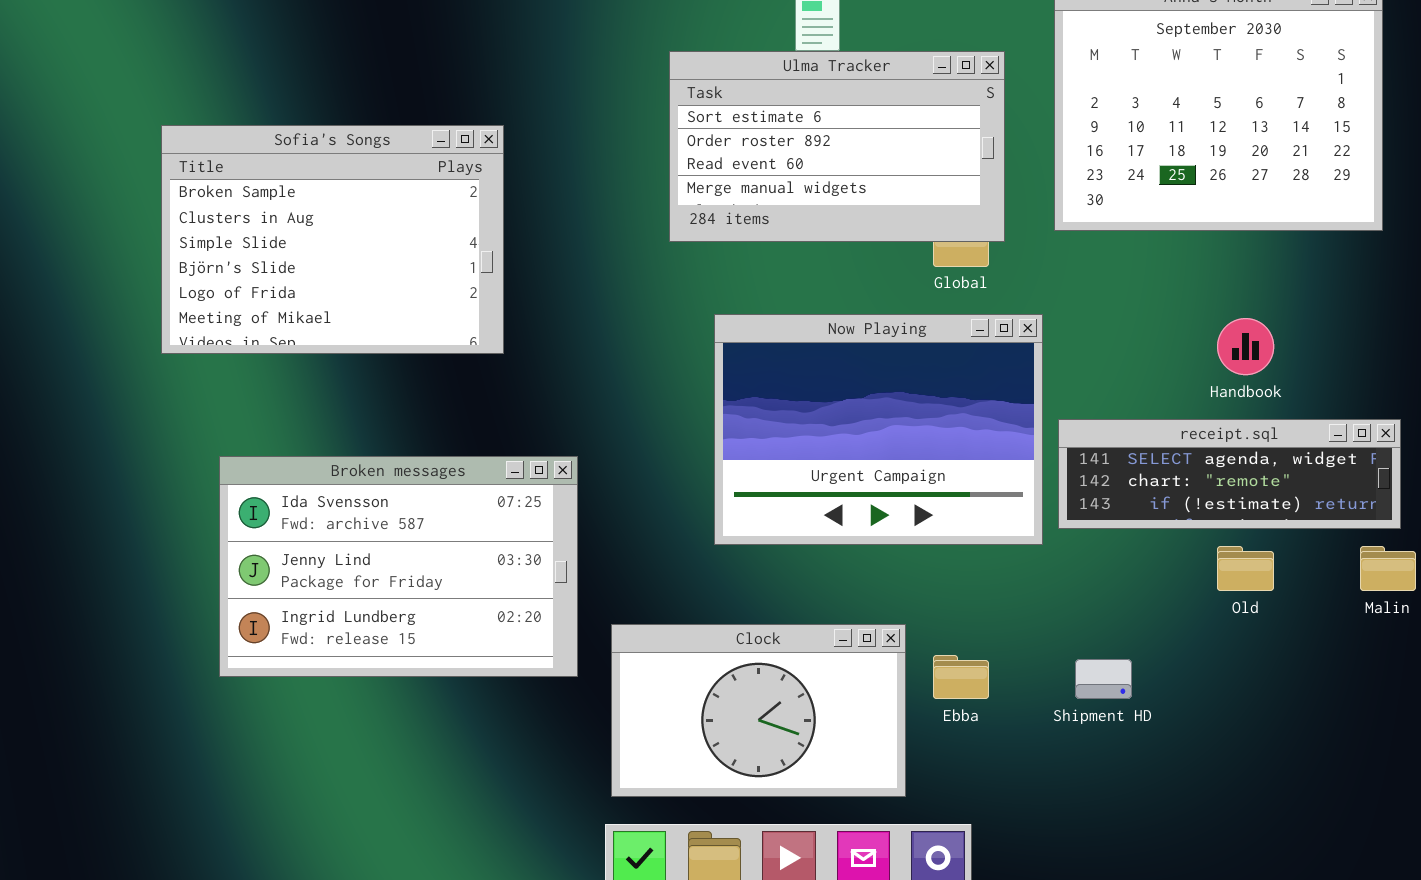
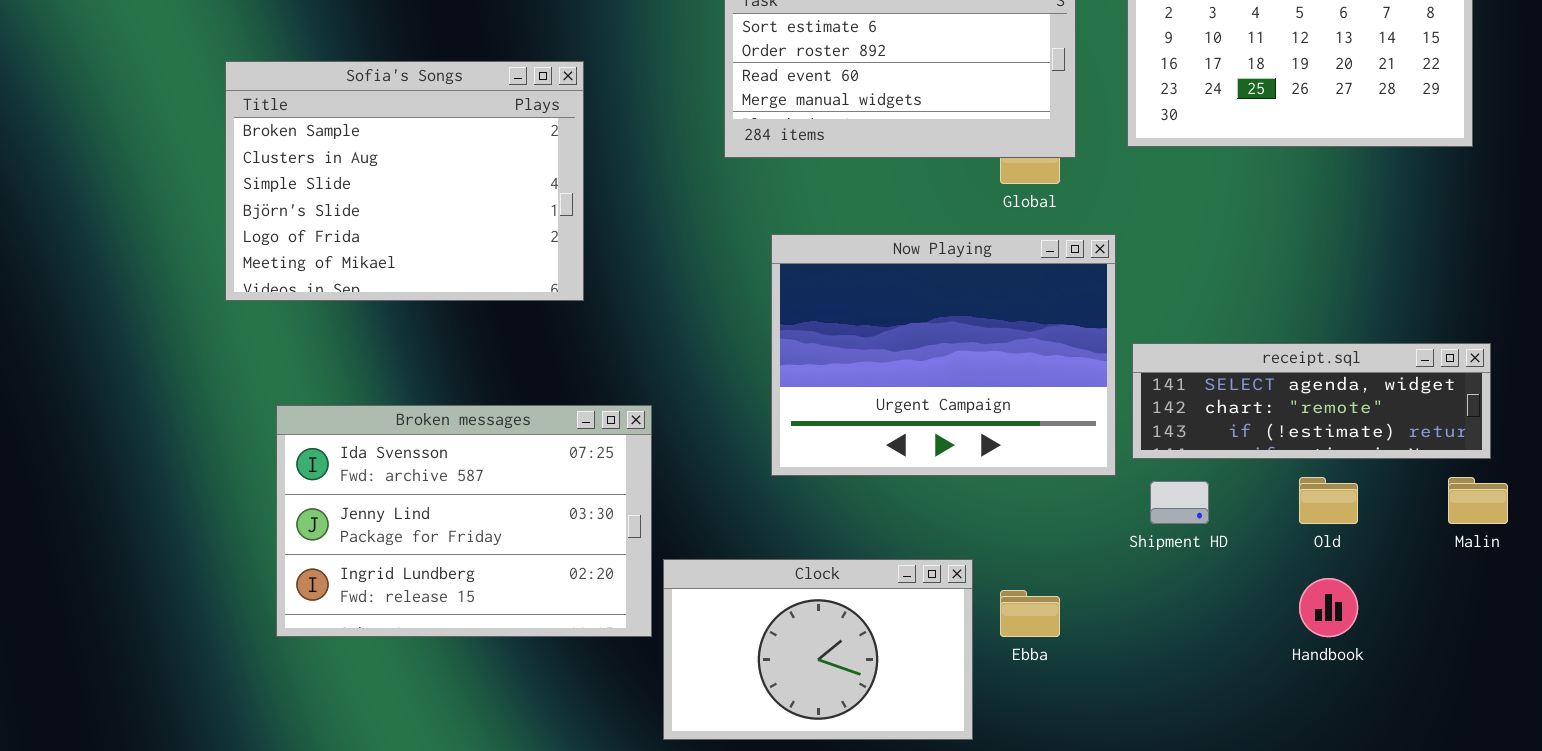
Sofia's Songs: [161,125,504,354] -> [225,61,584,301], moved
Handbook: [1217,318,1274,375] -> [1299,578,1358,637], moved
Broken messages: [219,456,578,677] -> [276,405,652,637], moved
Shipment HD: [1075,659,1132,699] -> [1150,481,1209,524], moved

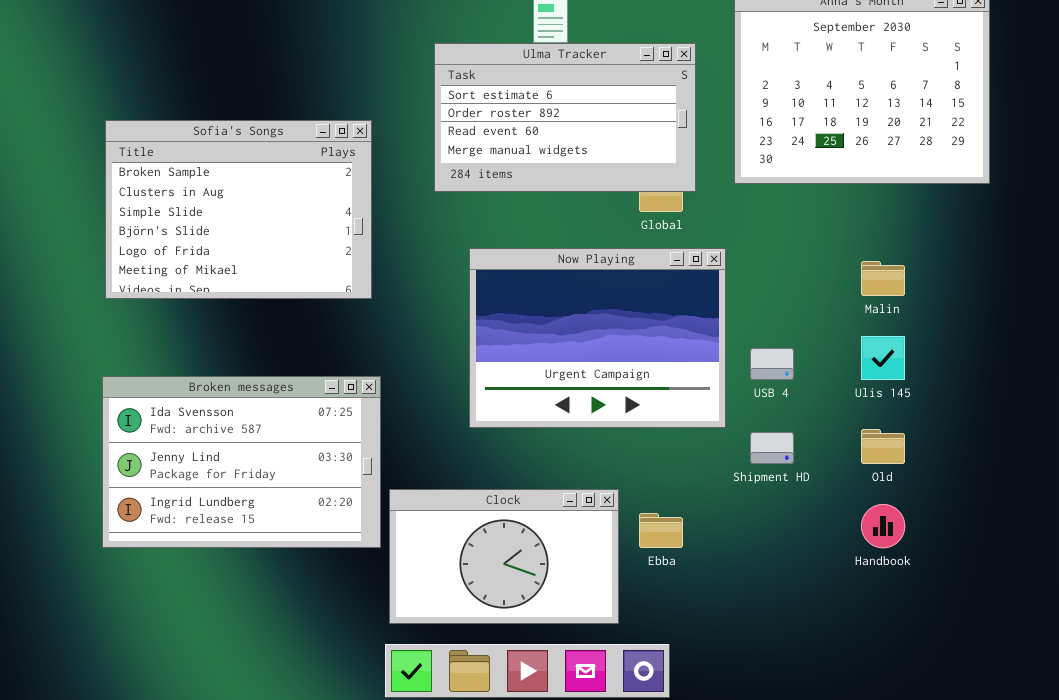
Sofia's Songs: [225,61,584,301] -> [105,120,372,299], moved
receipt.sql: [1132,343,1491,459] -> none, closed
Malin: [1448,477,1508,524] -> [861,261,905,296], moved

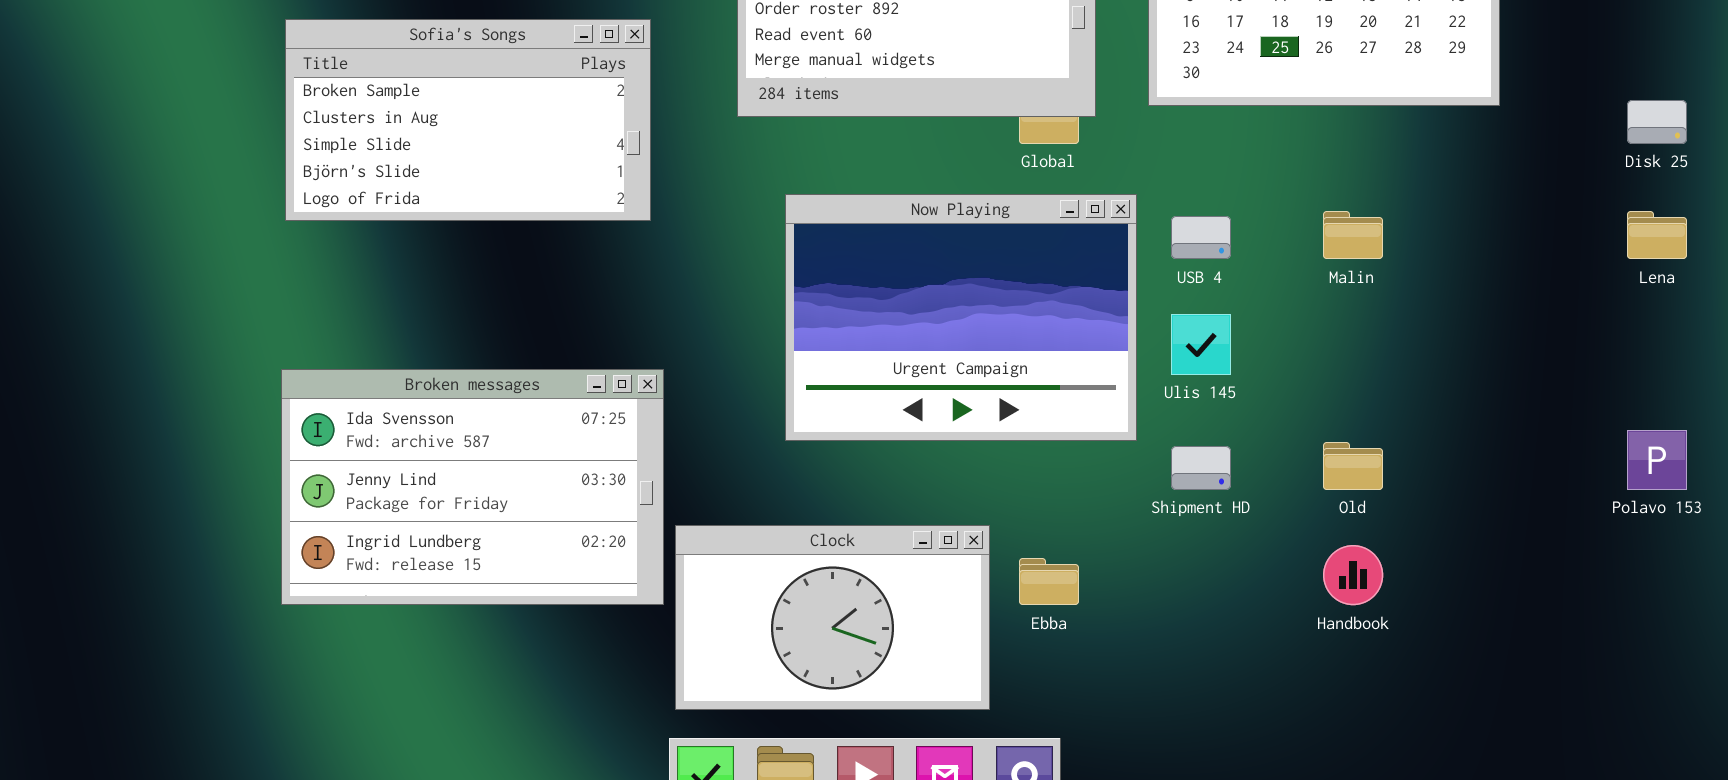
Sofia's Songs: [105,120,372,299] -> [285,19,651,221], resized
Ulis 145: [861,336,905,380] -> [1171,314,1231,375], moved
USB 4: [750,348,794,380] -> [1171,216,1231,259], moved

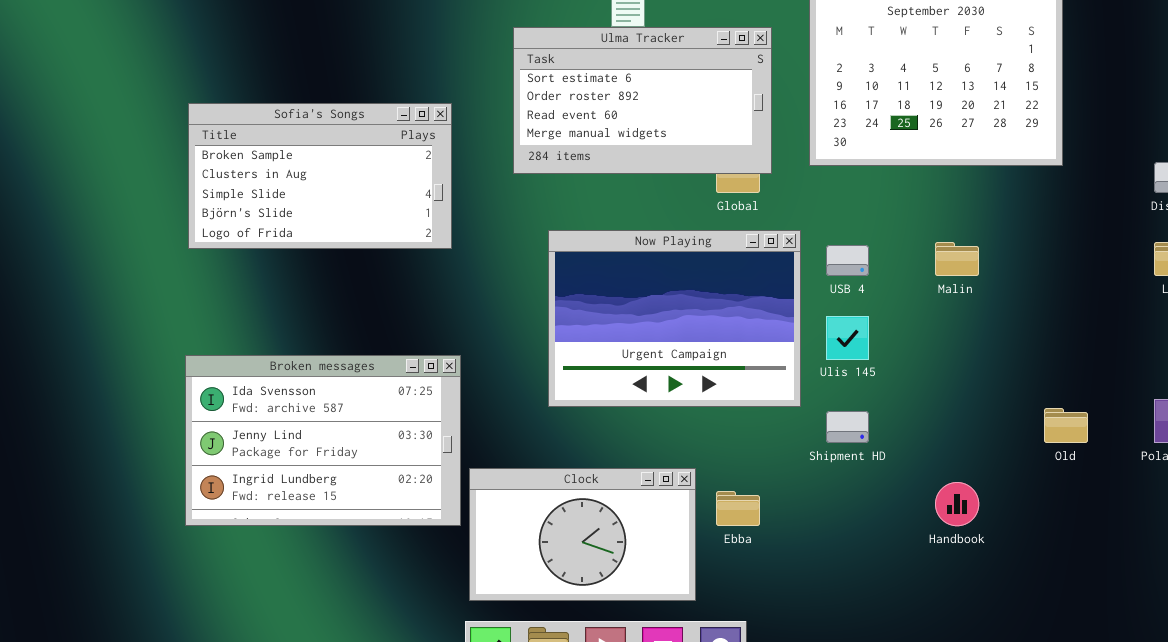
Old: [1323,442,1383,490] -> [1044,408,1088,443], moved

